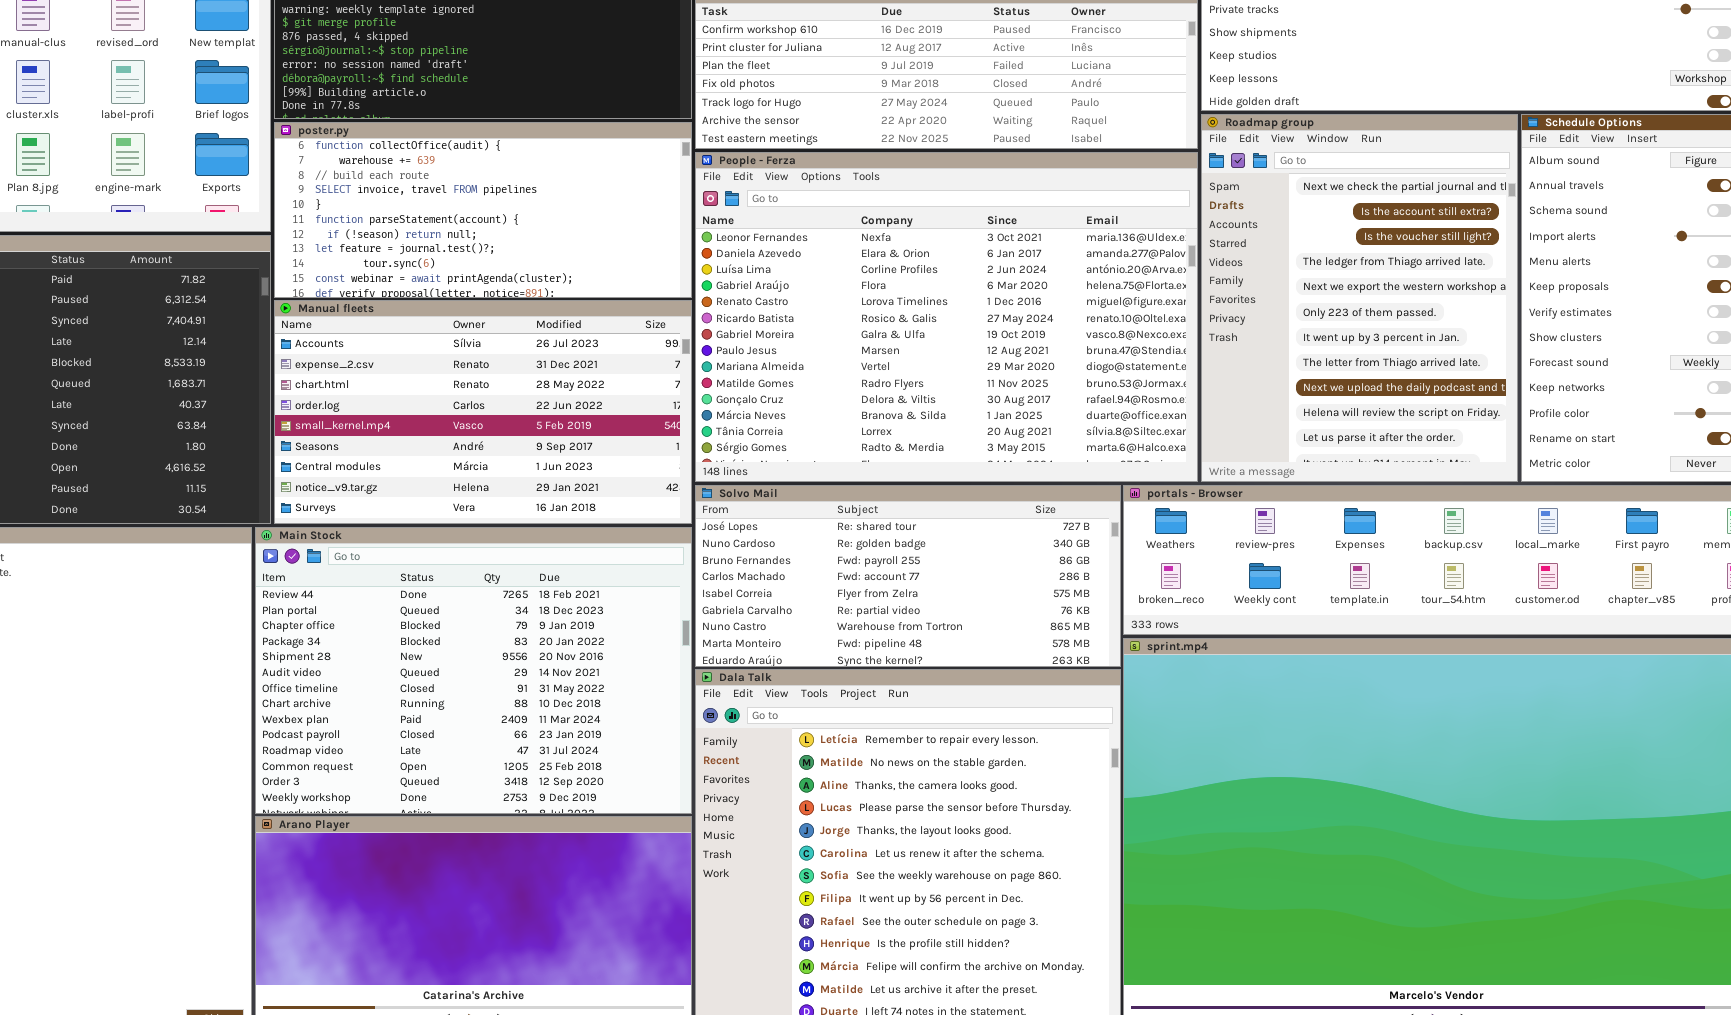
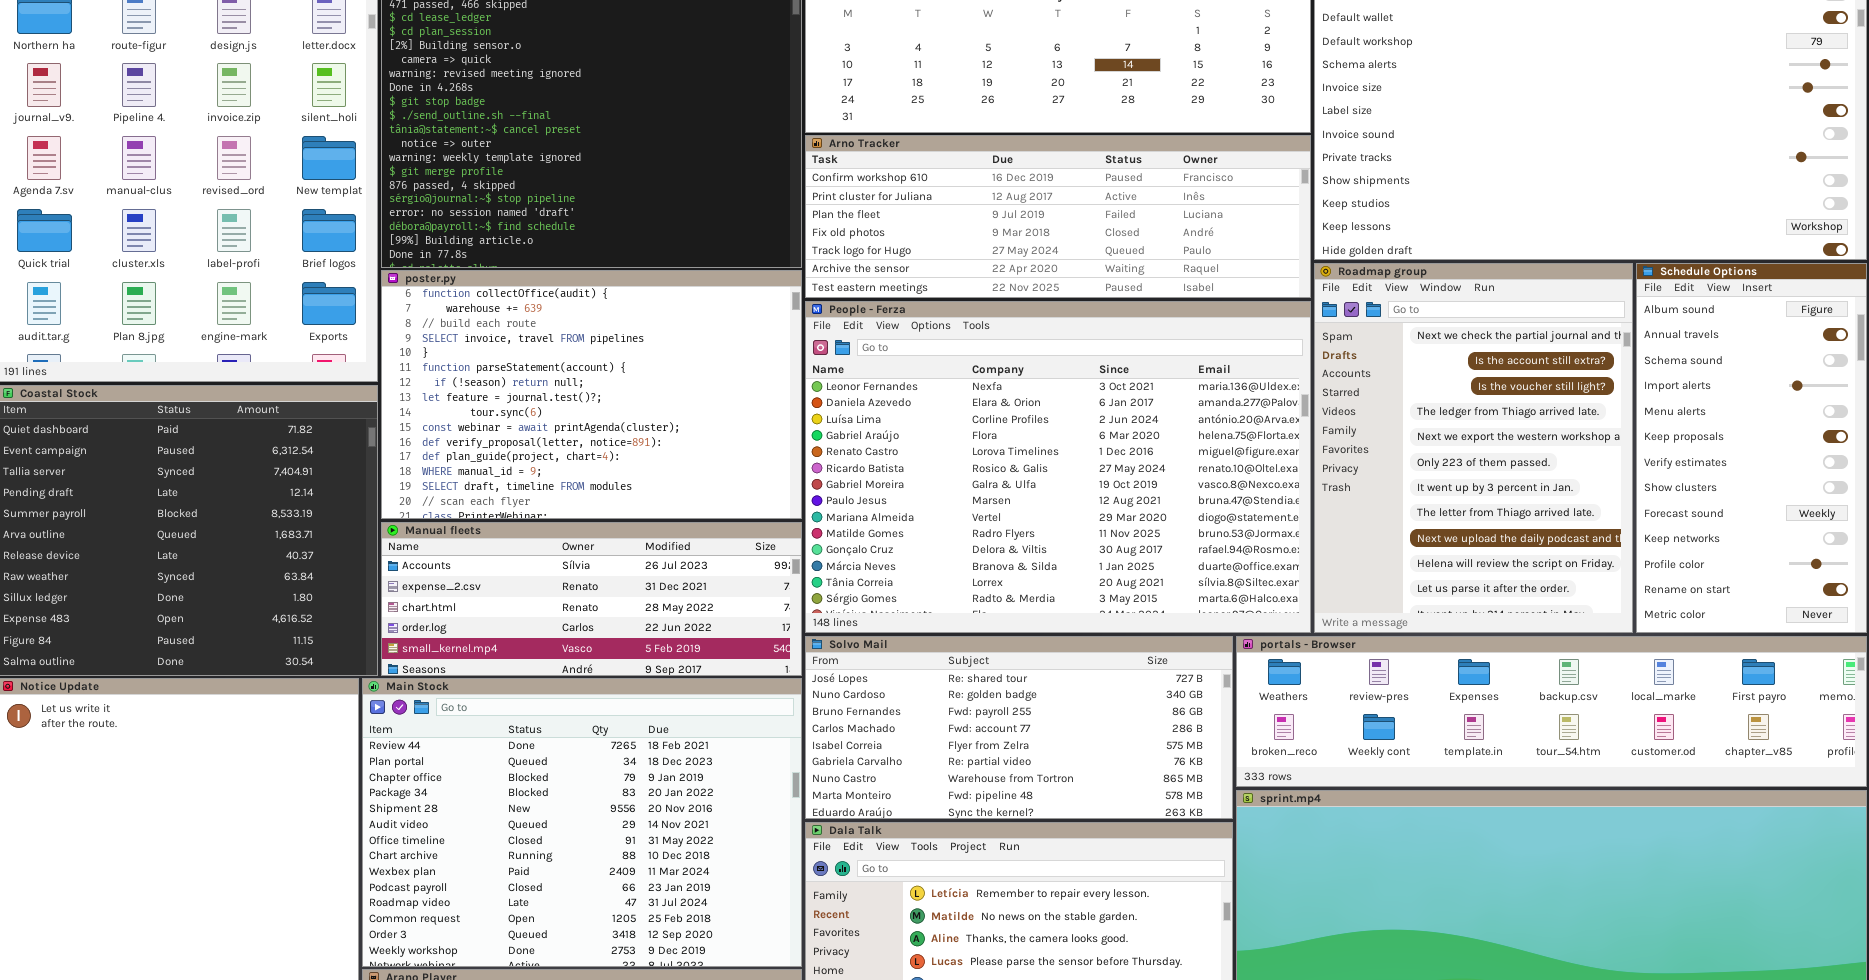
poster.py: [274,122,692,298] -> [381,270,802,519], resized
Manual fleets: [274,300,692,524] -> [381,522,802,676], resized

